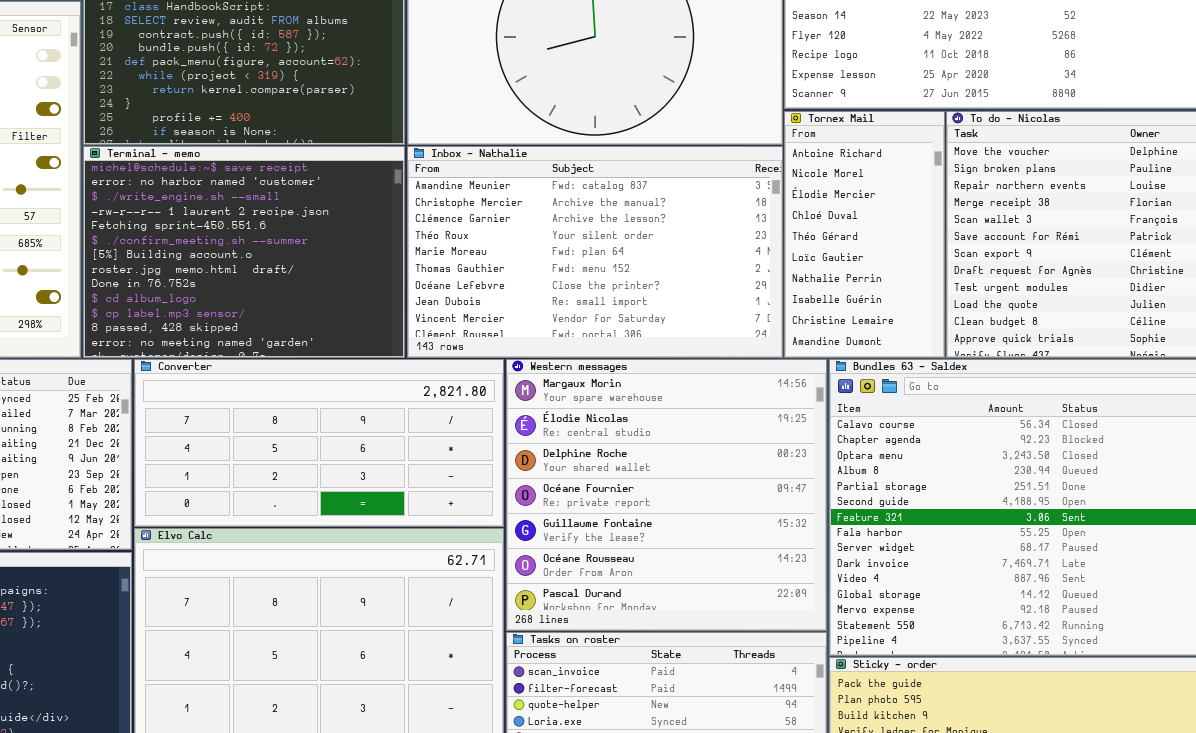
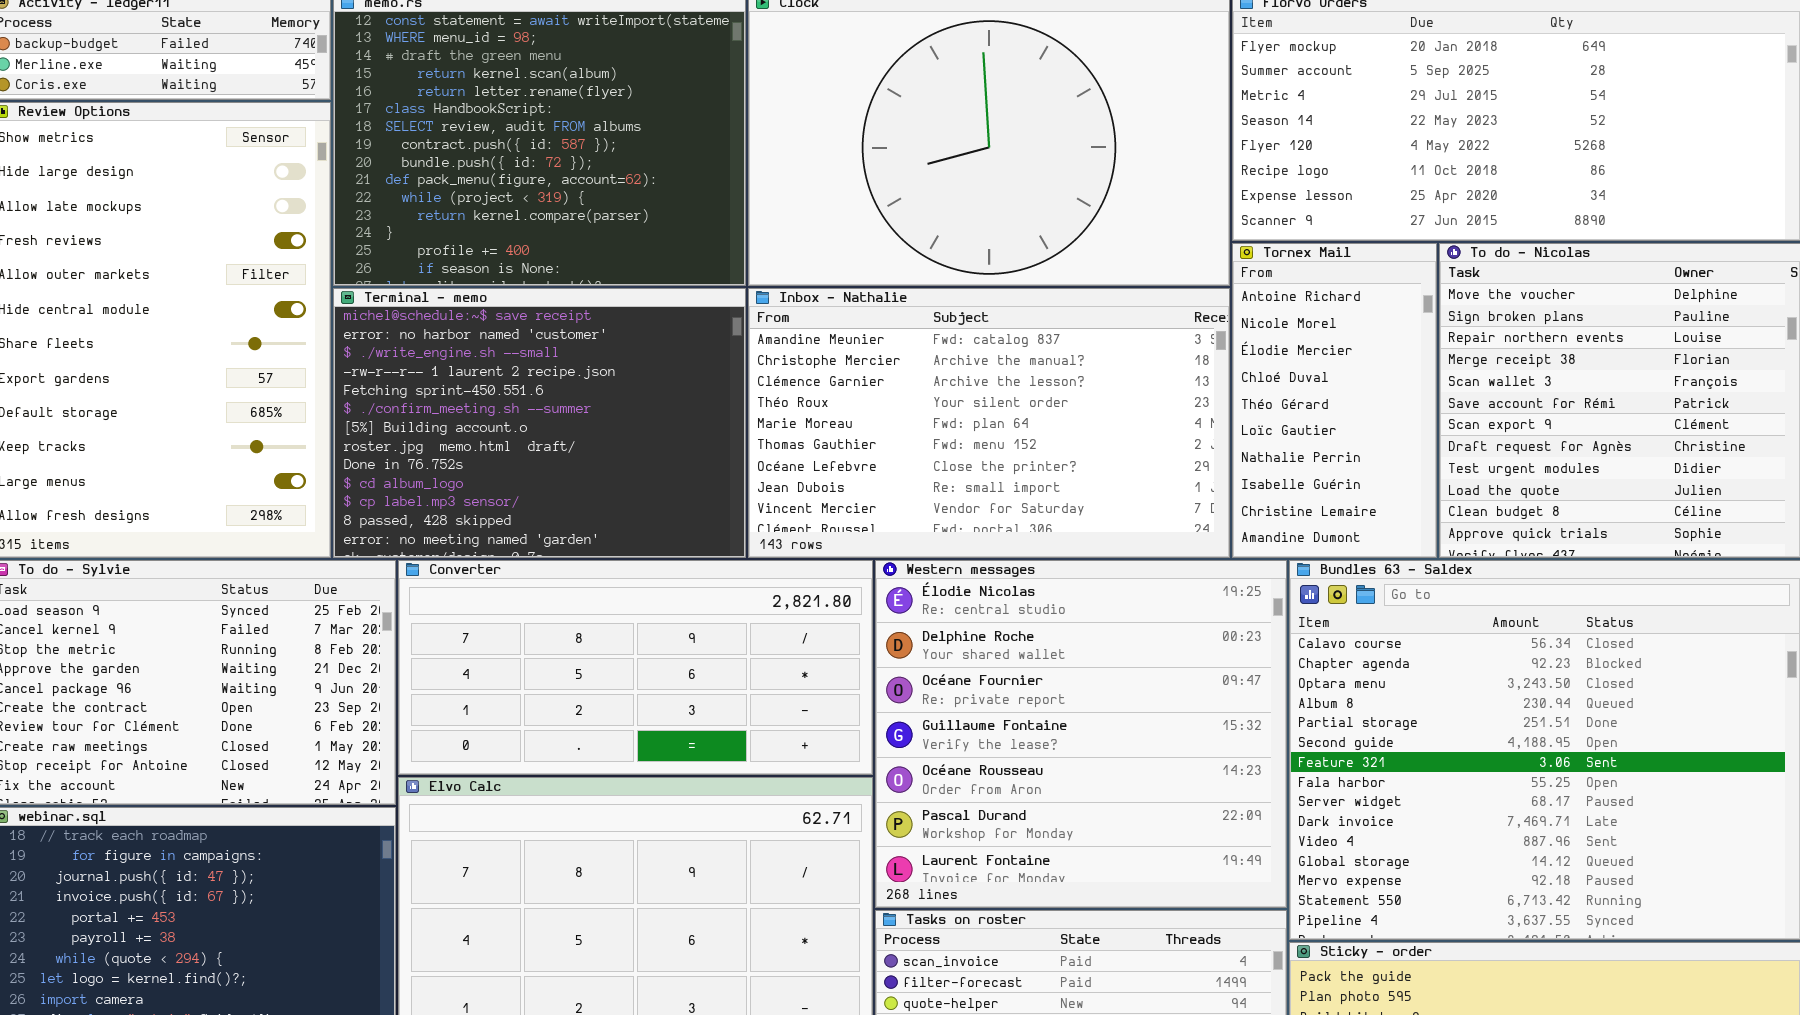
Western messages: [506,359,827,631] -> [875,560,1287,908], scrolled down 1 row

